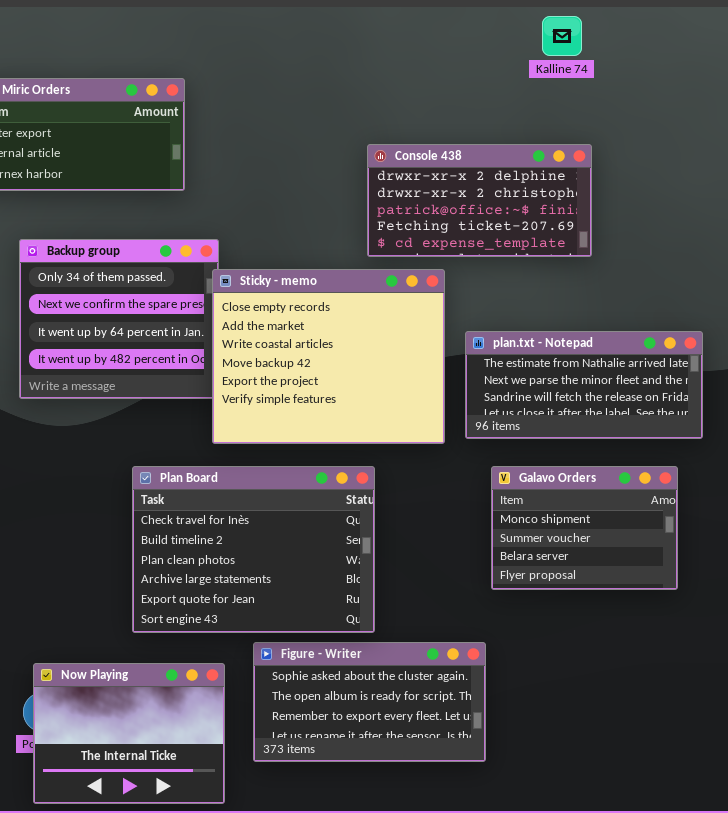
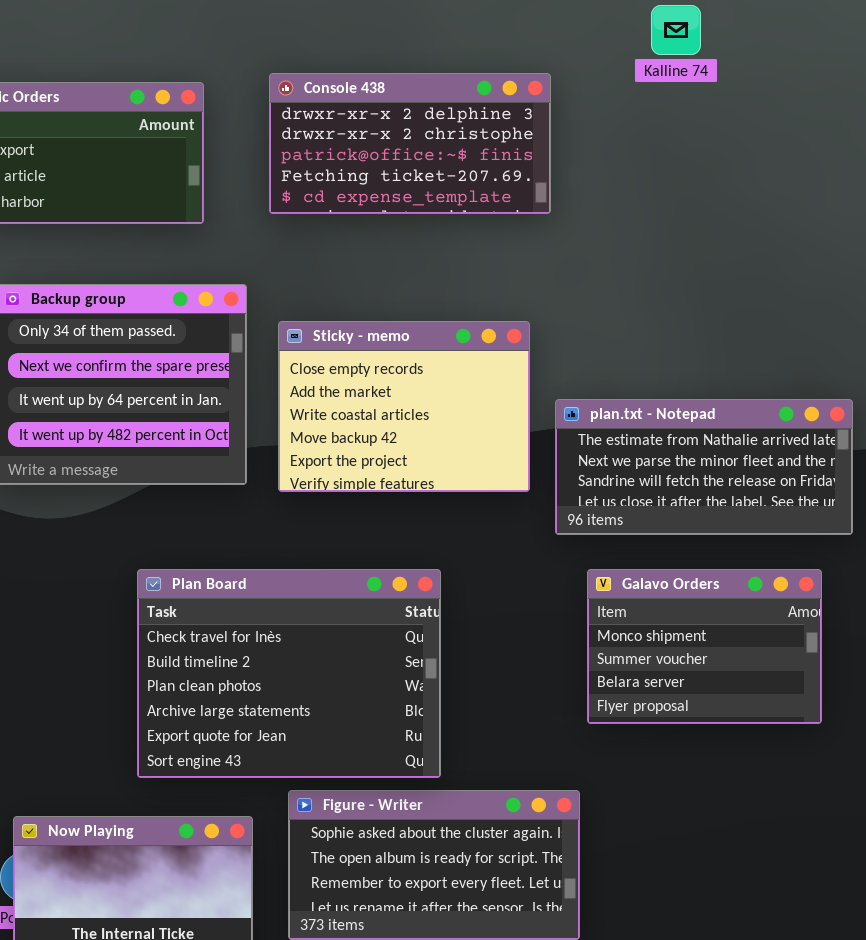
Console 438: [367,144,592,257] -> [269,73,551,214], moved
Sticky - memo: [212,269,445,444] -> [278,321,530,492], resized

